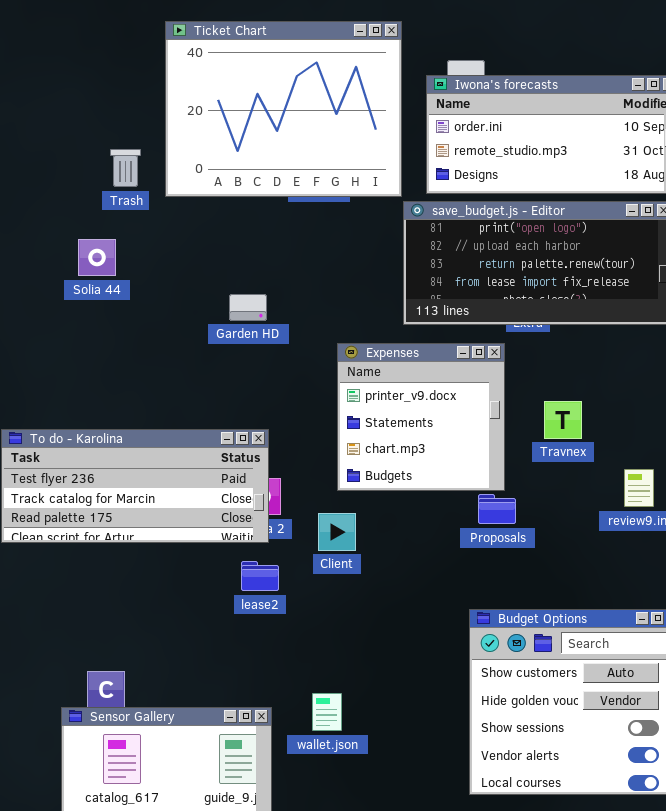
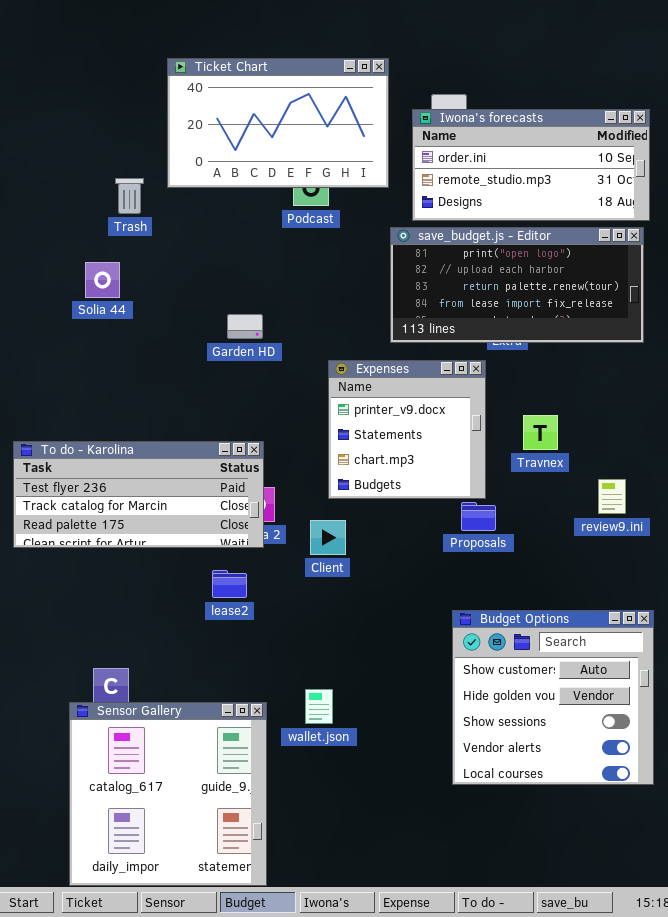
Ticket Chart: [165,21,402,197] -> [167,58,389,188], resized
lease2: [241,561,279,591] -> [212,570,247,598], moved

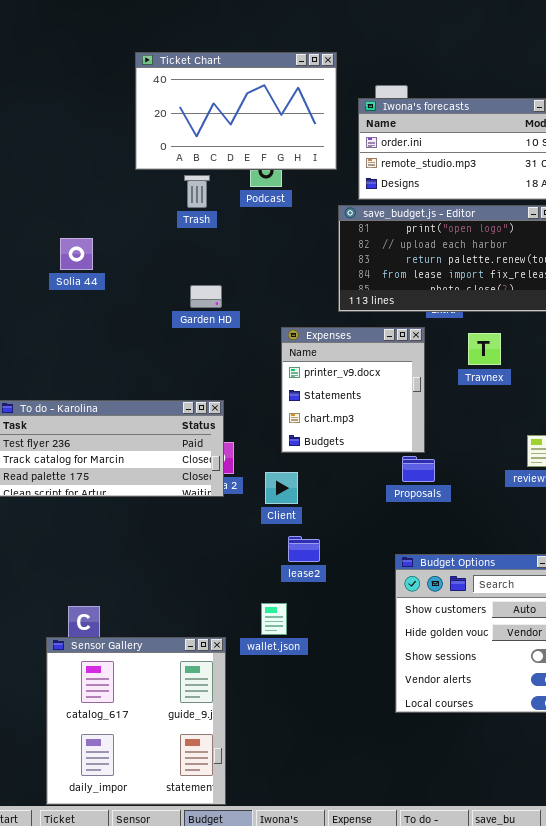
Trash: [115,178,144,214] -> [184,175,210,208], moved
Travnex: [523,415,558,450] -> [468,333,501,365], moved
lease2: [212,570,247,598] -> [288,536,320,562], moved
wallet.json: [305,689,333,724] -> [261,603,287,635], moved

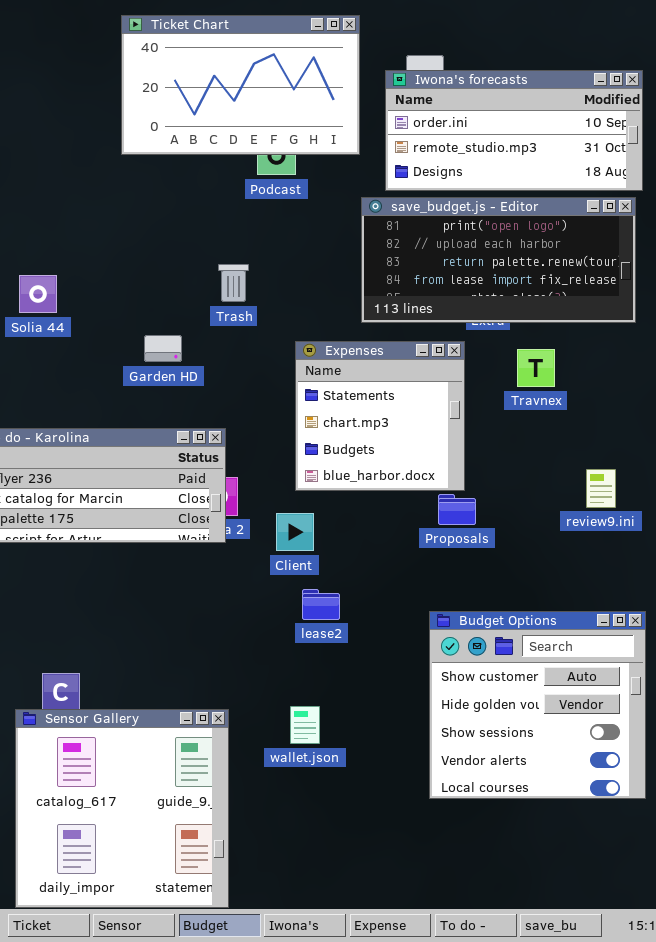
Trash: [184,175,210,208] -> [218,264,249,302], moved
Solia 44: [60,238,93,270] -> [19,275,57,313], moved
Garden HD: [190,285,222,308] -> [144,335,182,362], moved
Expenses: [281,327,425,453] -> [295,341,465,491], scrolled down 1 row
wallet.json: [261,603,287,635] -> [290,706,320,744], moved

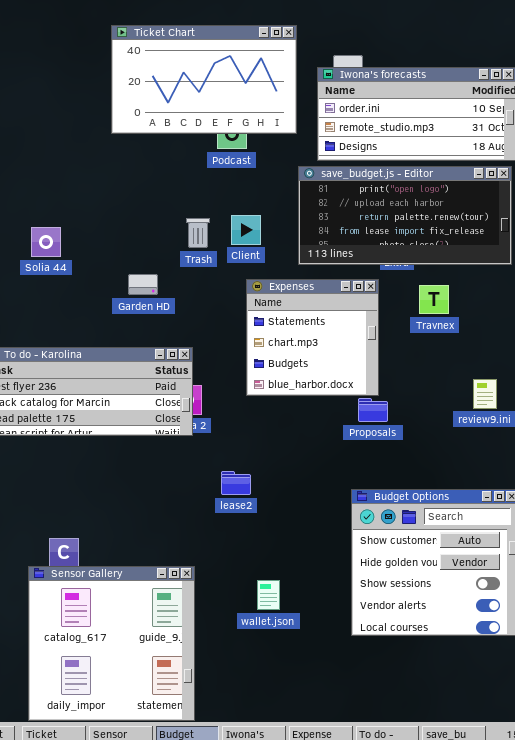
Client: [276,513,314,551] -> [231,215,261,245], moved
lease2: [302,589,340,620] -> [221,471,251,495], moved
wallet.json: [290,706,320,744] -> [257,580,280,610], moved

